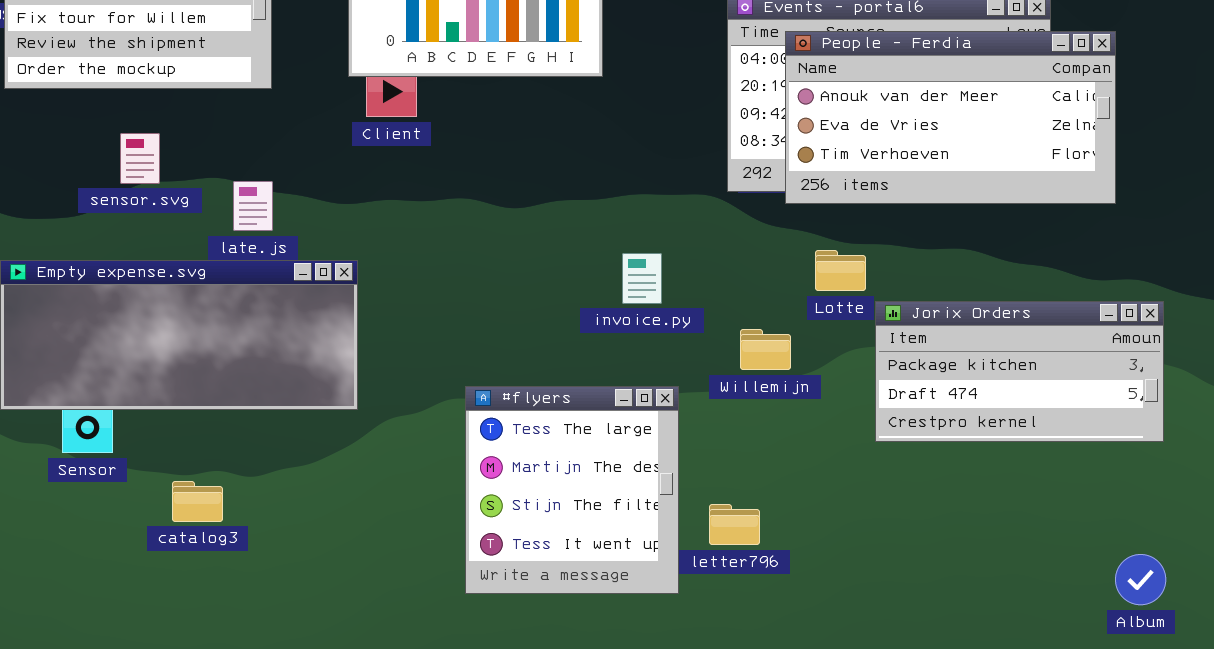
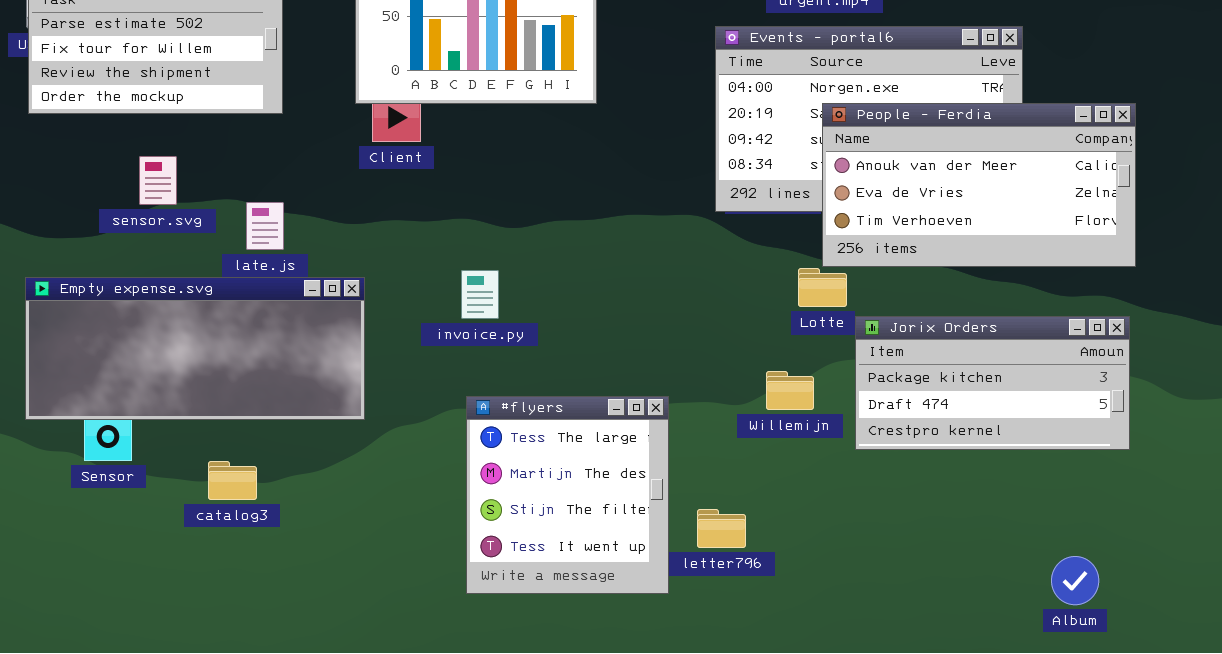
People - Ferdia: [785,31,1116,204] -> [822,103,1136,267], moved
invoice.py: [622,253,662,304] -> [461,270,499,319], moved
Willemijn: [740,329,791,370] -> [766,371,814,410], moved
catalog3: [172,481,223,522] -> [208,461,257,500], moved
Album: [1115,554,1166,605] -> [1051,556,1099,605], moved

